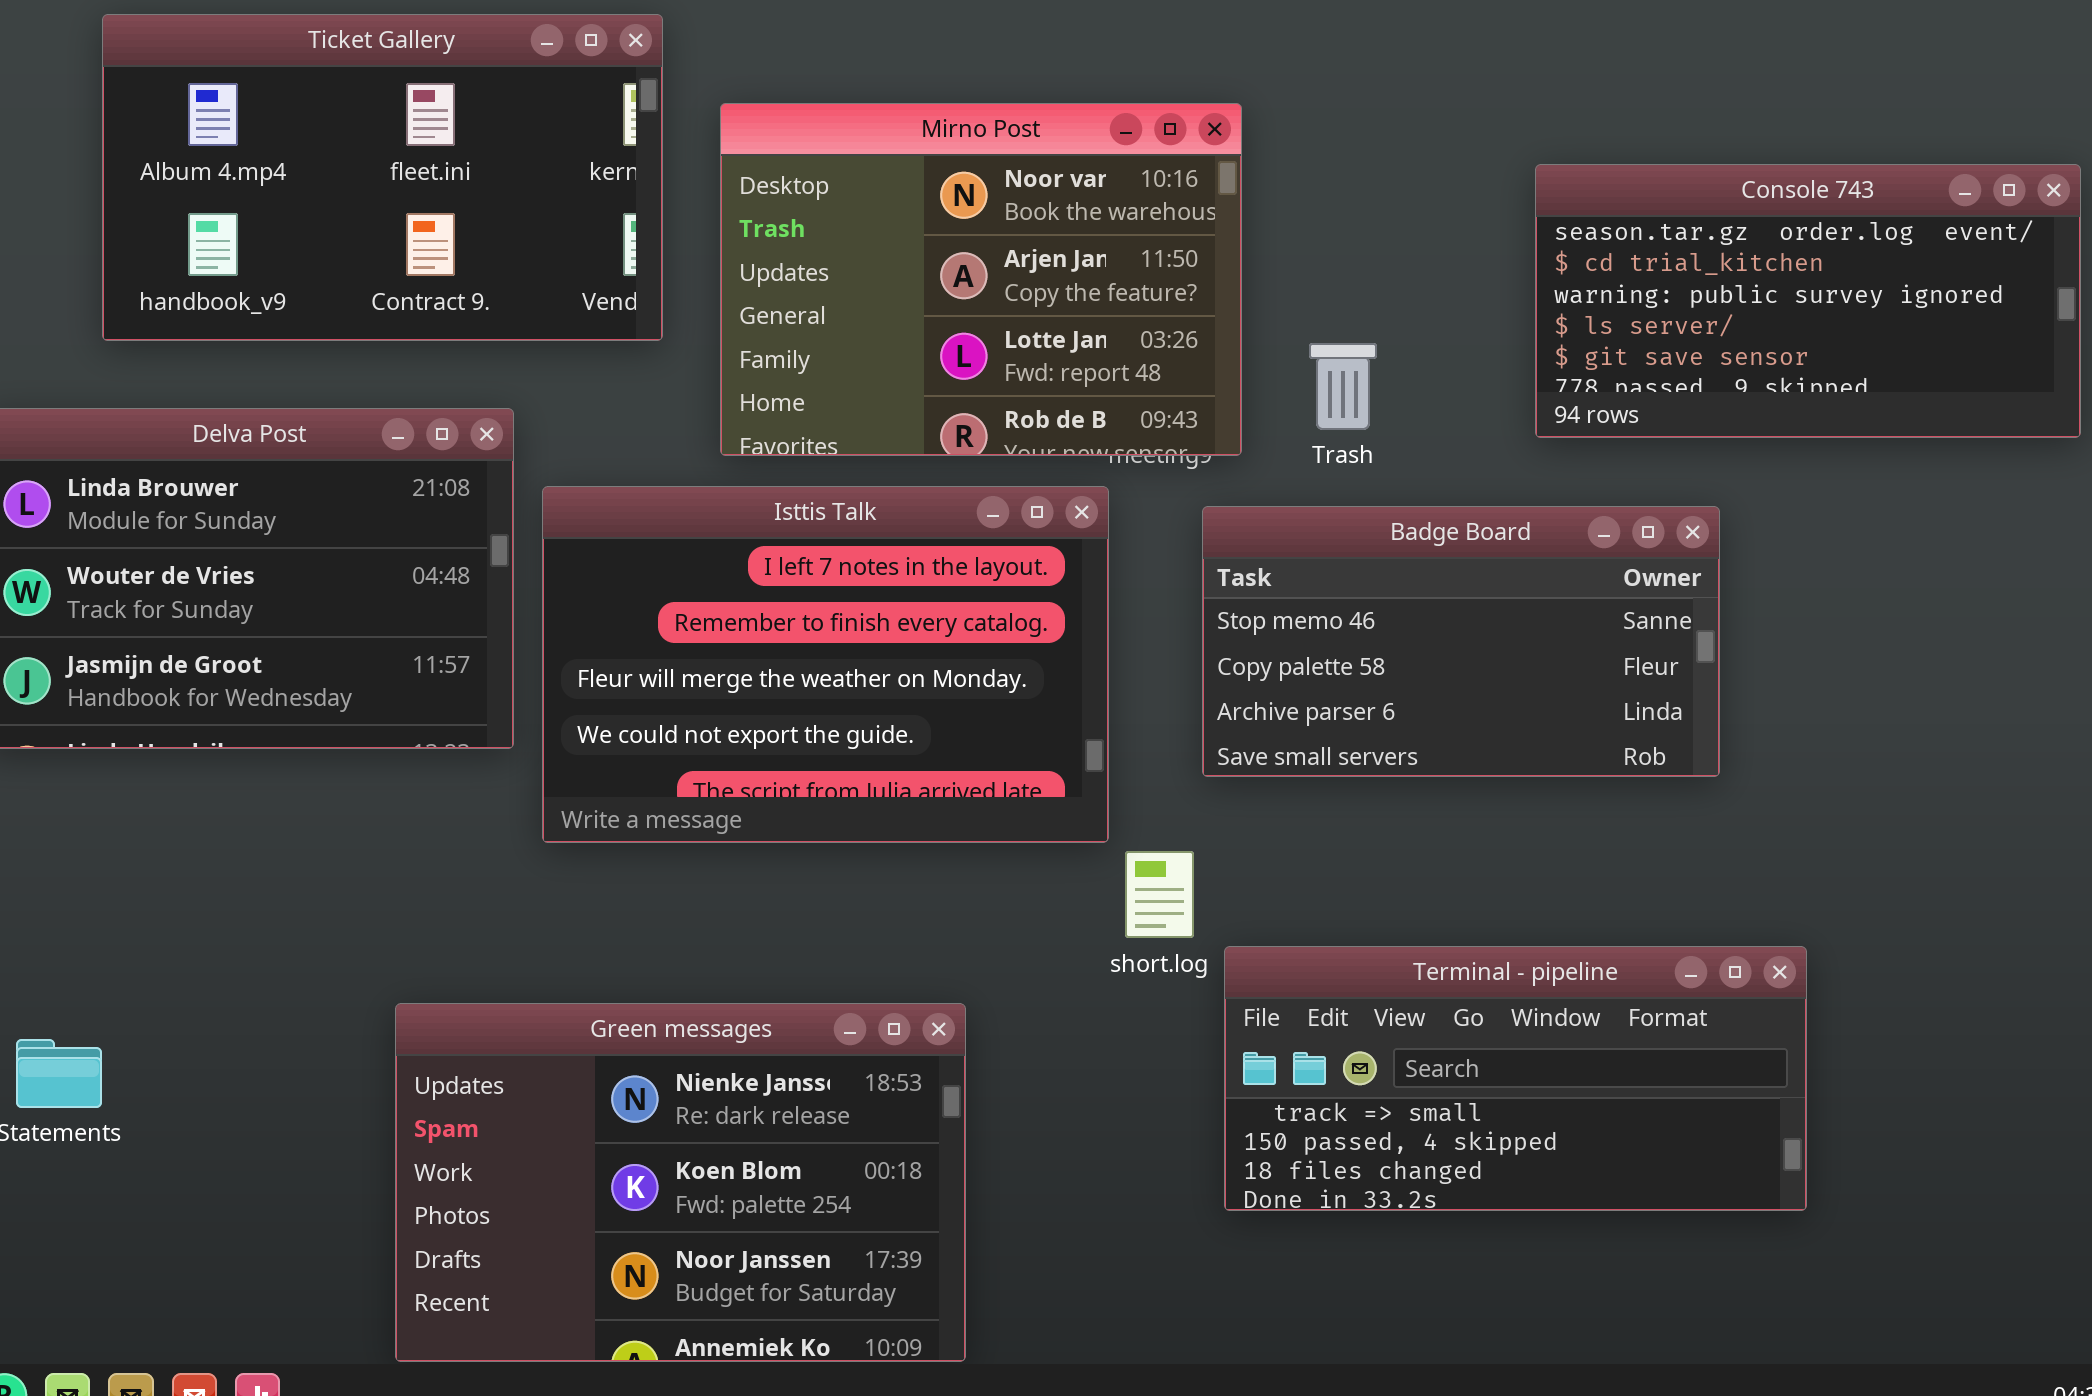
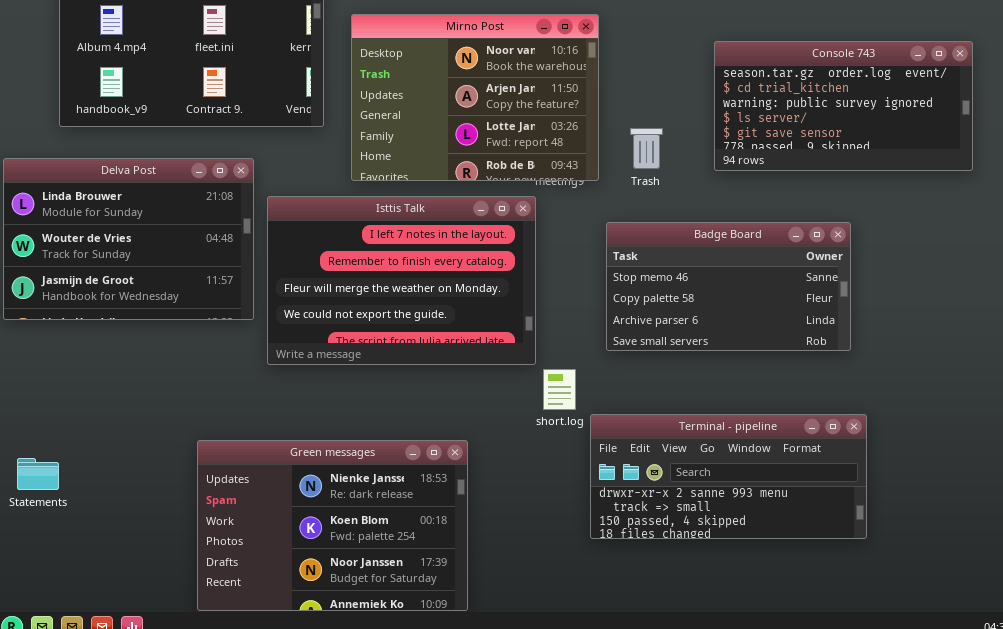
Console 743: [1535,164,2081,438] -> [714,41,973,171], moved
Badge Board: [1202,506,1720,777] -> [606,222,851,351], moved
Terminal - pipeline: [1224,946,1807,1211] -> [590,414,867,539], scrolled up 1 row

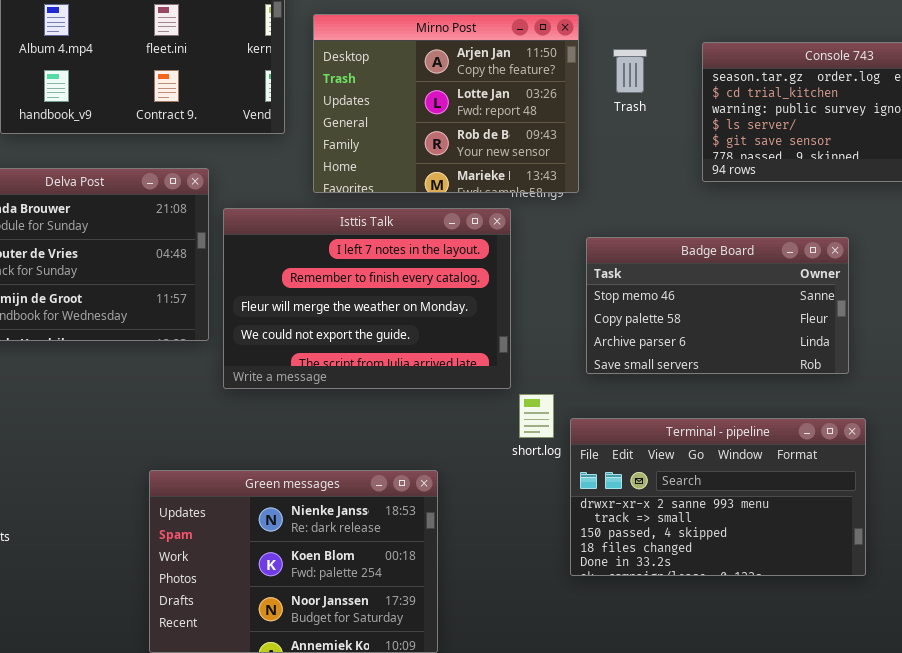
Mirno Post: [351,14,599,181] -> [313,14,579,193], scrolled down 1 row
Trash: [630,128,663,169] -> [613,49,647,93], moved
Terminal - pipeline: [590,414,867,539] -> [570,418,866,576], resized

